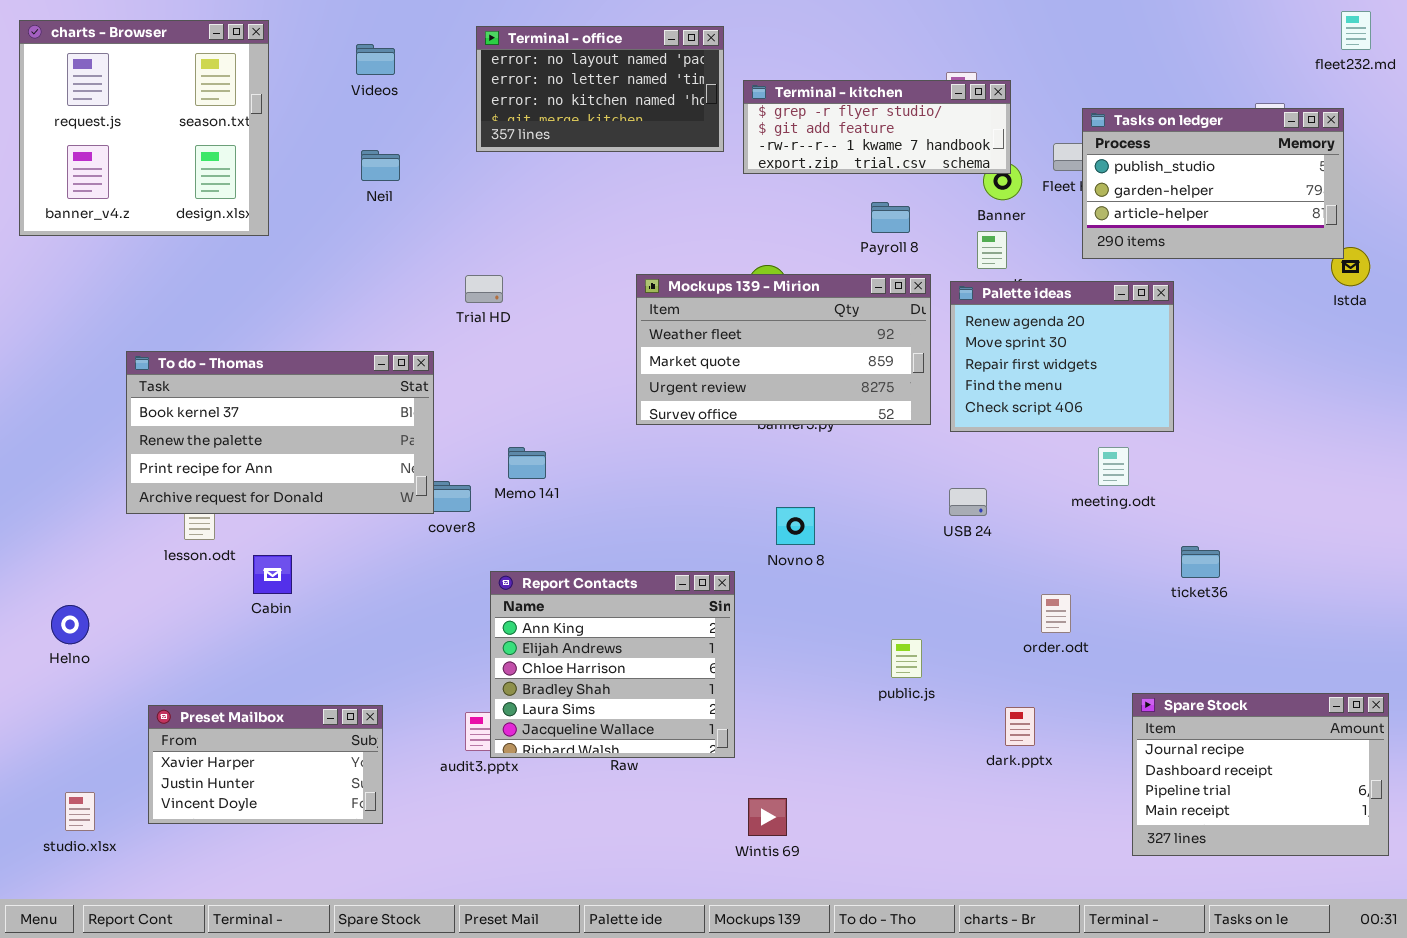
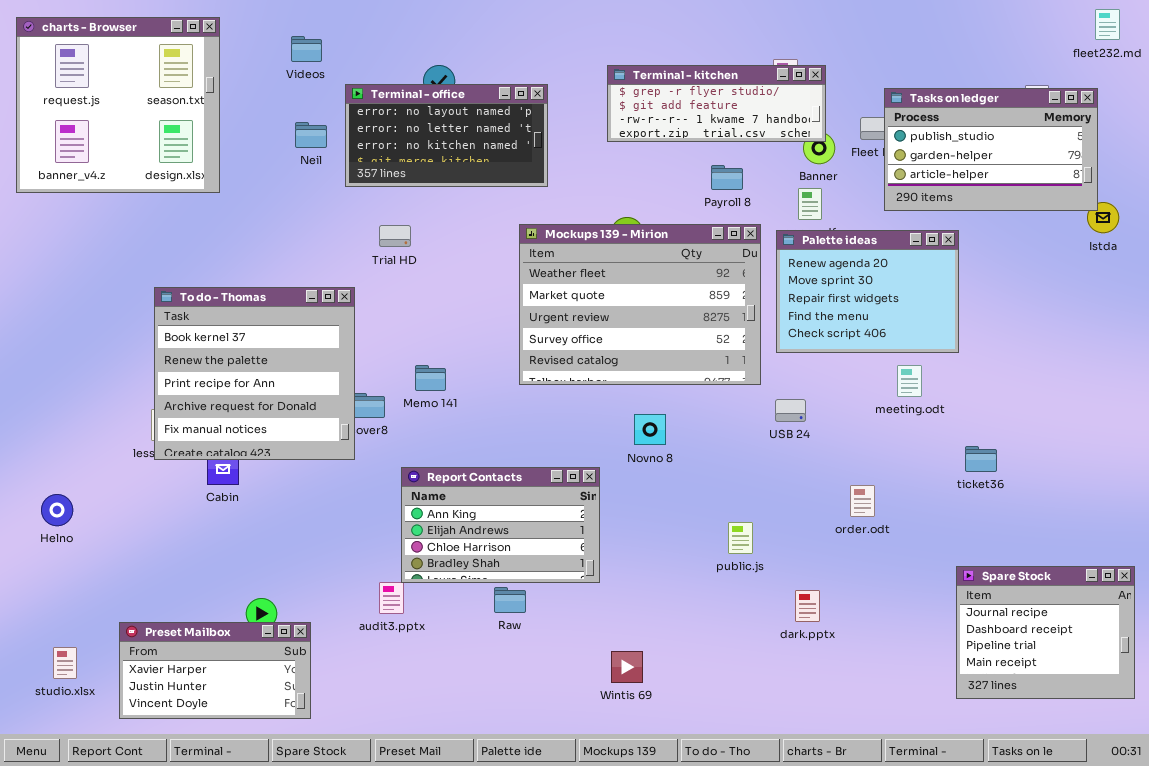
Terminal - office: [476,26,724,152] -> [345,84,548,187], moved
Mockups 139 - Mirion: [636,274,931,425] -> [519,224,761,385], resized
To do - Thomas: [126,351,434,514] -> [154,287,355,460], resized
Report Contacts: [490,571,735,758] -> [401,467,600,583], resized
Spare Stock: [1132,693,1389,856] -> [956,566,1135,699], resized
Preset Mailbox: [148,705,383,824] -> [119,622,311,719], moved
dark.pptx: [1005,707,1035,746] -> [795,590,820,622], moved

